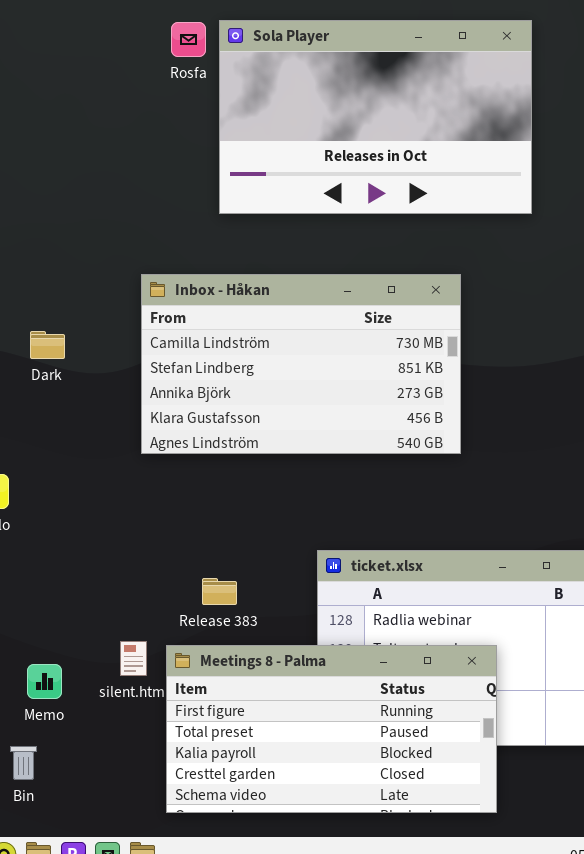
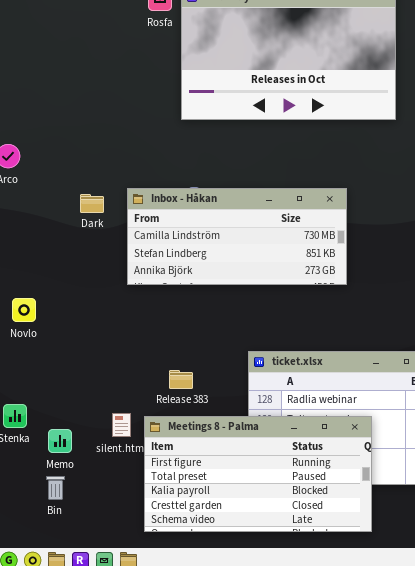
Inbox - Håkan: [141,274,461,454] -> [127,188,347,285], resized
Dark: [30,331,65,359] -> [80,194,104,213], moved
Bin: [10,746,37,780] -> [46,476,65,500], moved

